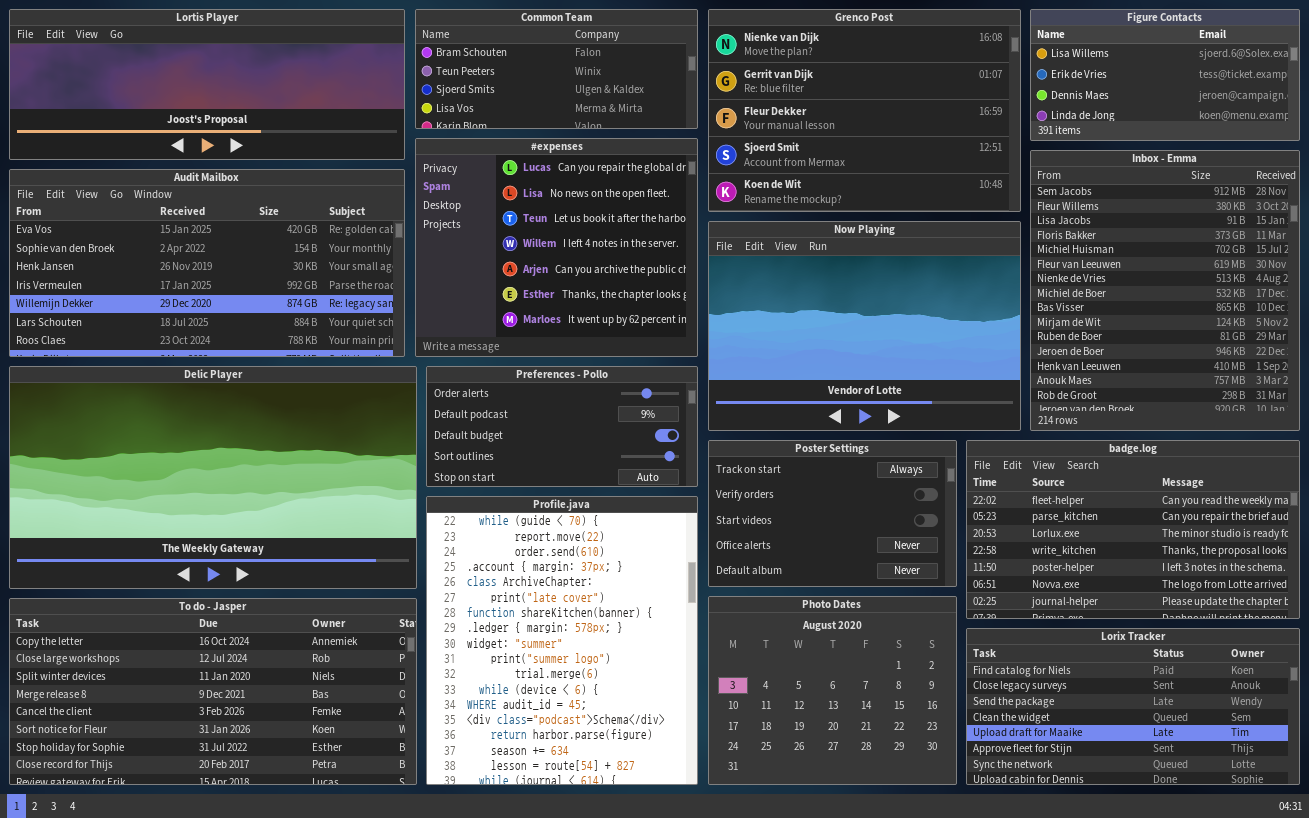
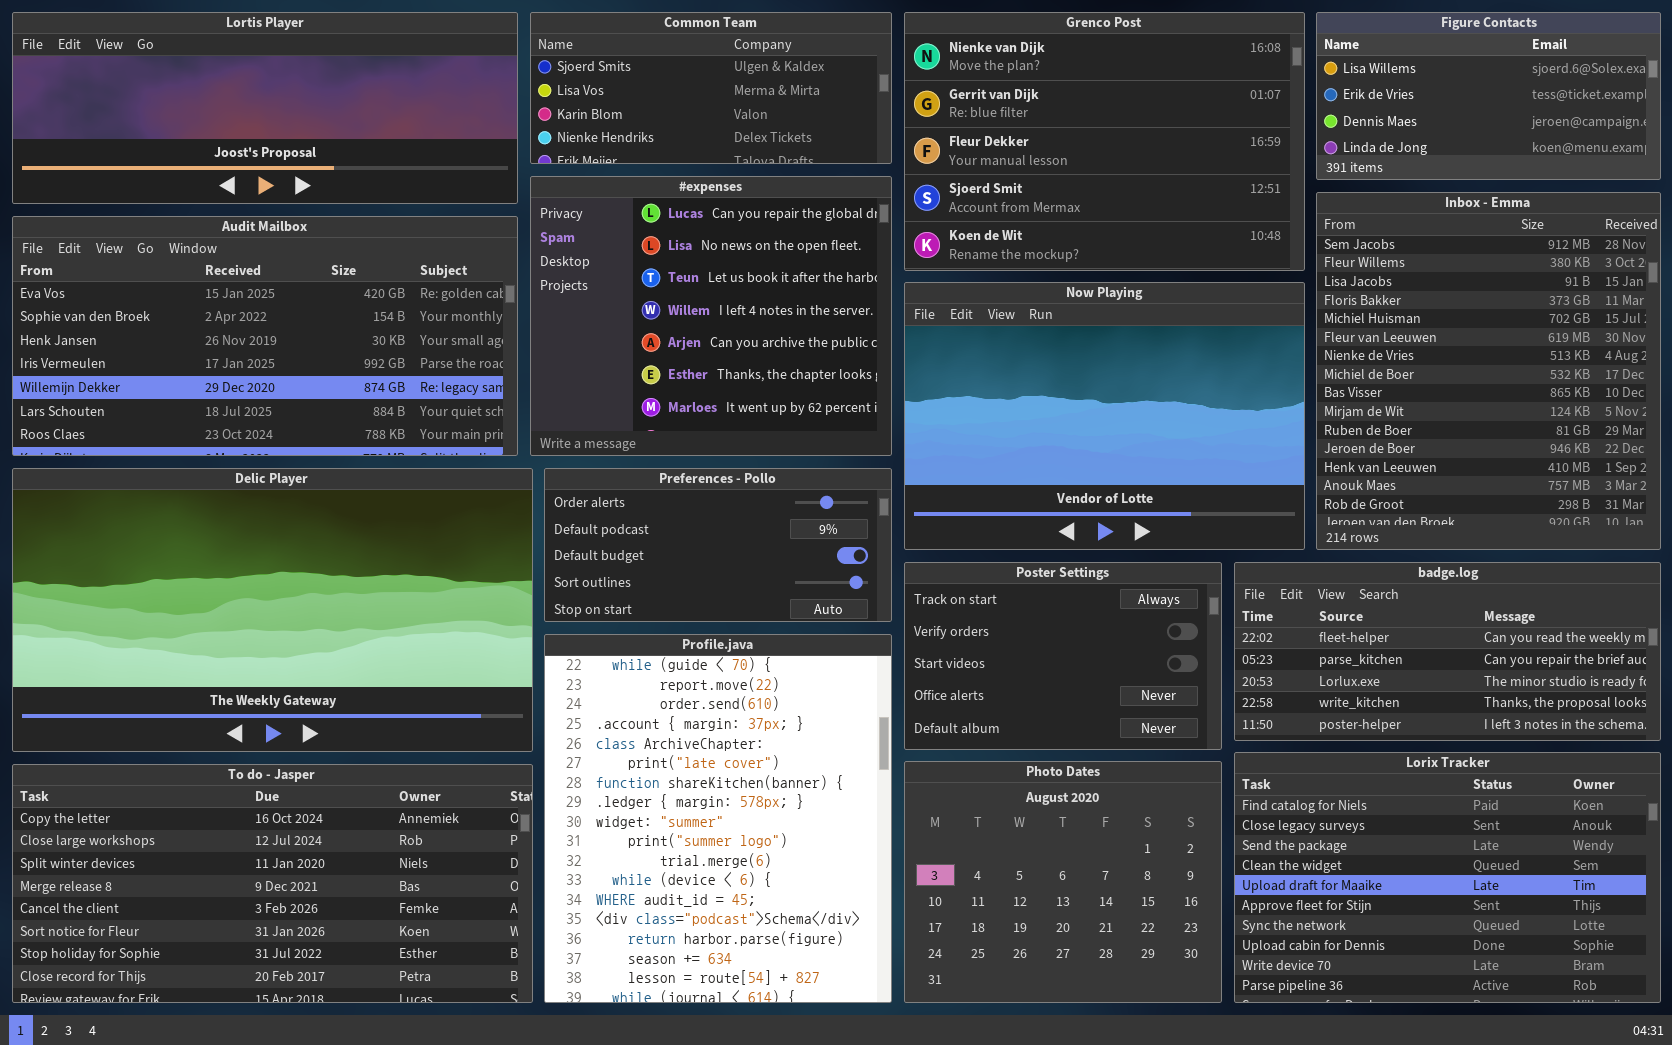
Common Team: [415,9,698,129] -> [530,12,892,164], scrolled down 2 rows
badge.log: [966,440,1300,619] -> [1234,562,1661,741], resized
Lorix Tracker: [966,628,1300,785] -> [1234,752,1661,1003], resized

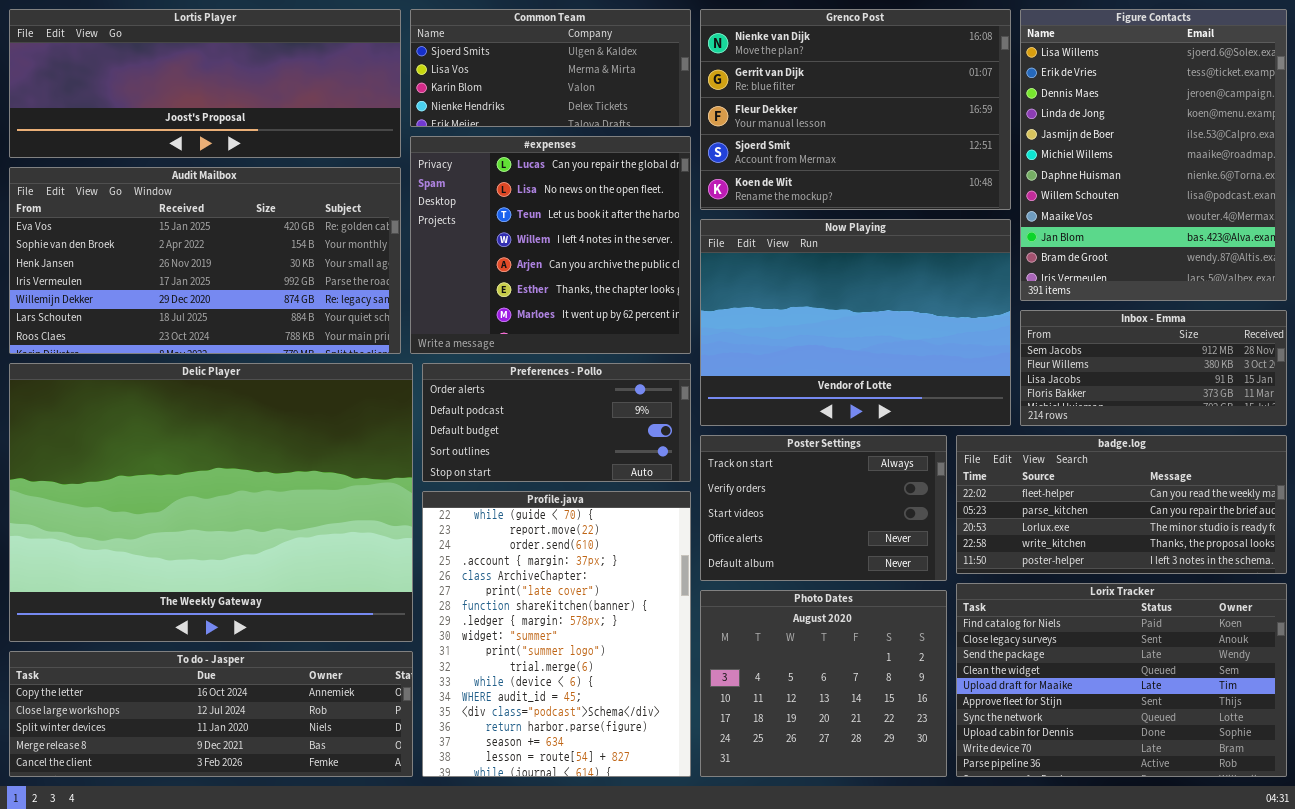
Figure Contacts: [1316,12,1661,180] -> [1020,9,1287,301], resized
Inbox - Emma: [1316,192,1661,550] -> [1020,310,1287,426], resized
Delic Player: [12,468,533,752] -> [9,363,413,642], resized
To do - Jasper: [12,764,533,1003] -> [9,651,413,777], resized

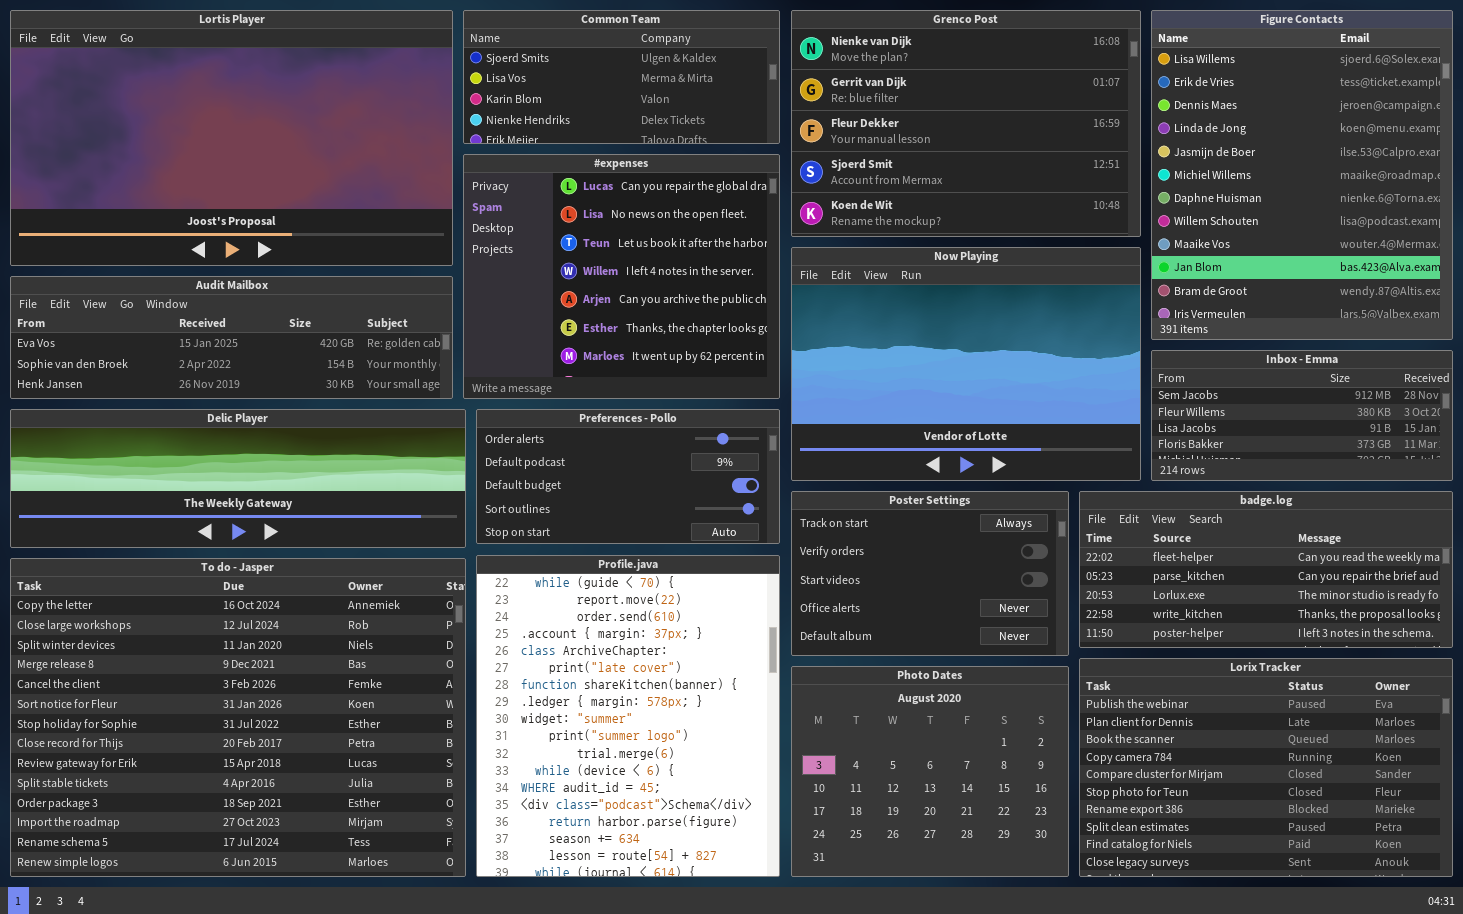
Lortis Player: [9,9,401,158] -> [10,10,453,266], resized
Audit Mailbox: [9,167,401,354] -> [10,276,453,399], resized
Delic Player: [9,363,413,642] -> [10,409,466,548], resized
Lorix Tracker: [956,583,1287,777] -> [1079,658,1453,877], scrolled up 8 rows
To do - Jasper: [9,651,413,777] -> [10,558,466,877], resized

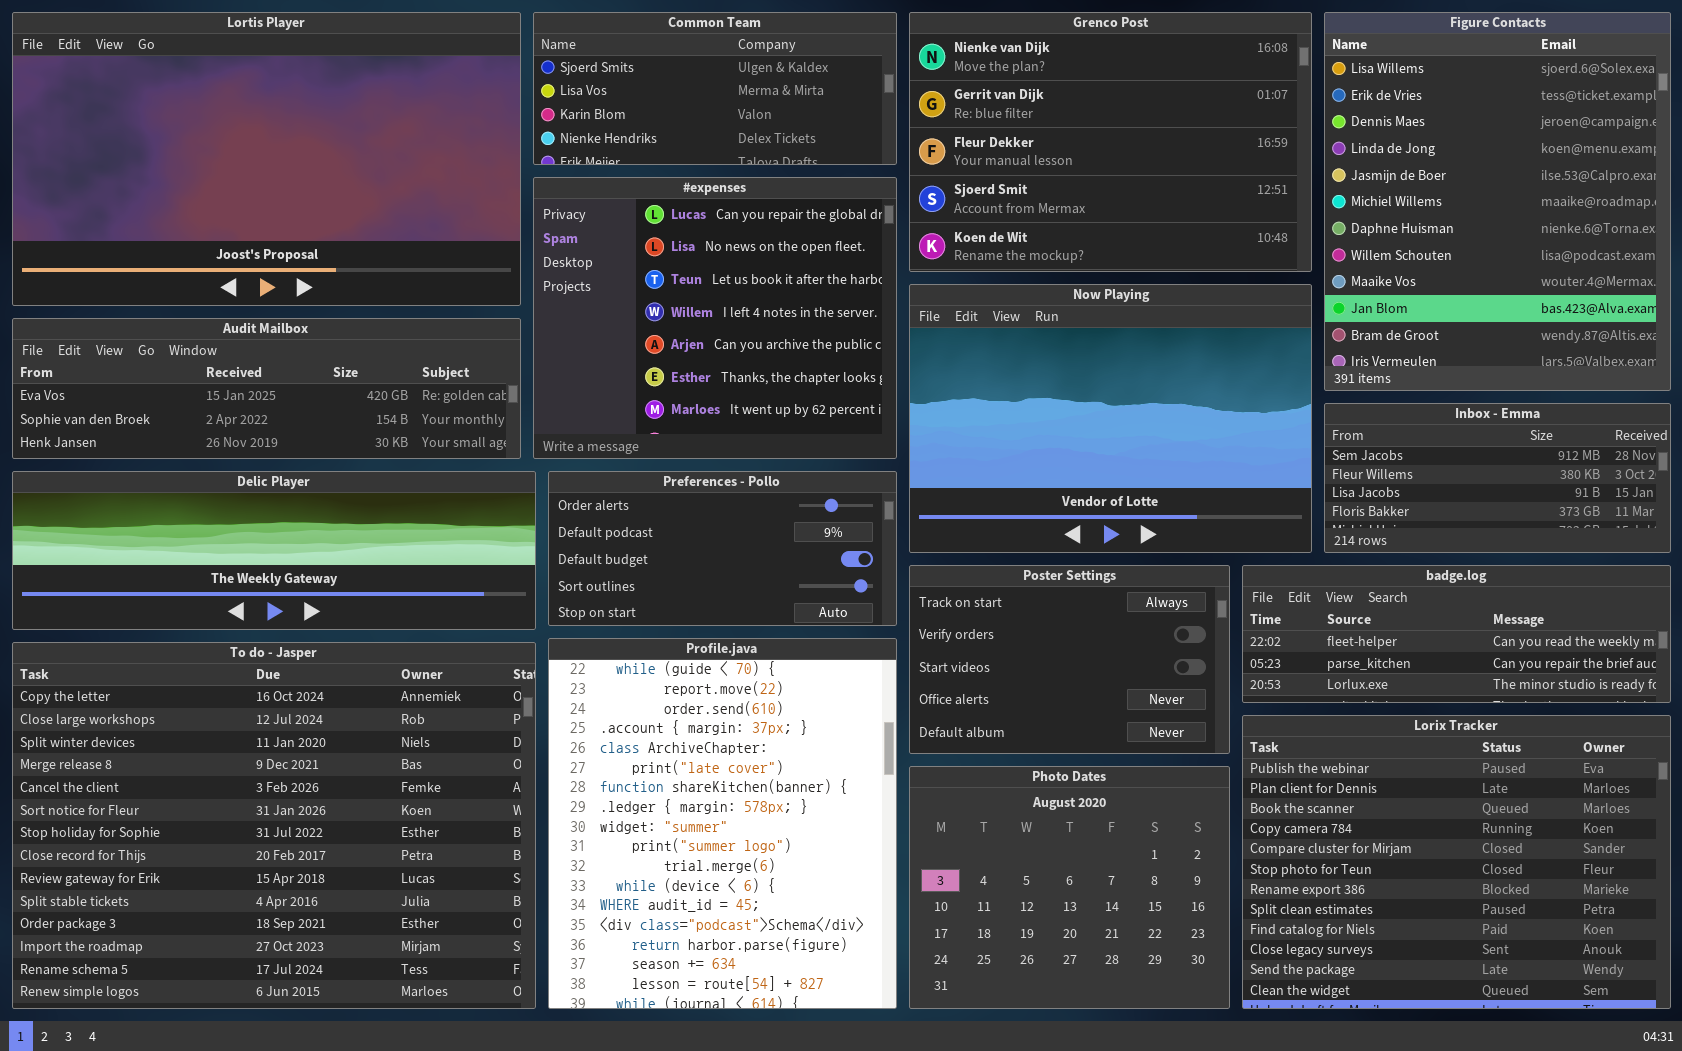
badge.log: [1079,491,1453,648] -> [1242,565,1671,703], resized
Lorix Tracker: [1079,658,1453,877] -> [1242,715,1671,1009], resized

